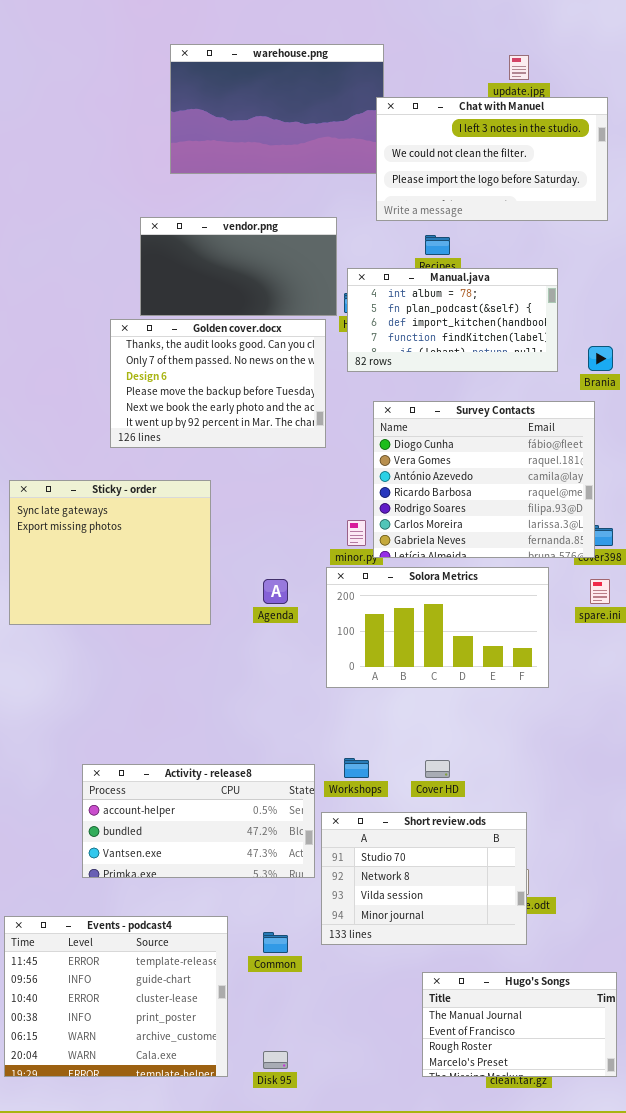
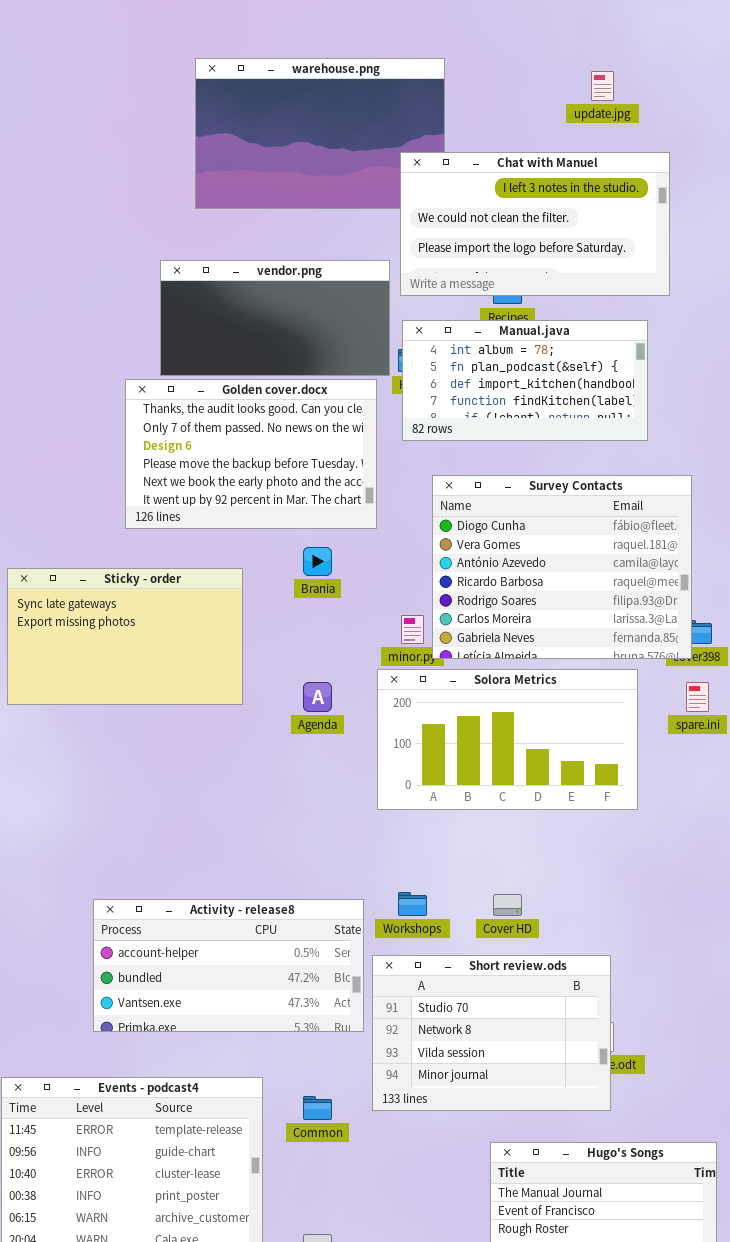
Chat with Manuel: [376,97,608,221] -> [400,152,670,296], moved
Brania: [588,346,613,371] -> [303,547,332,576], moved
Sticky - order: [9,480,211,625] -> [7,568,243,705], resized

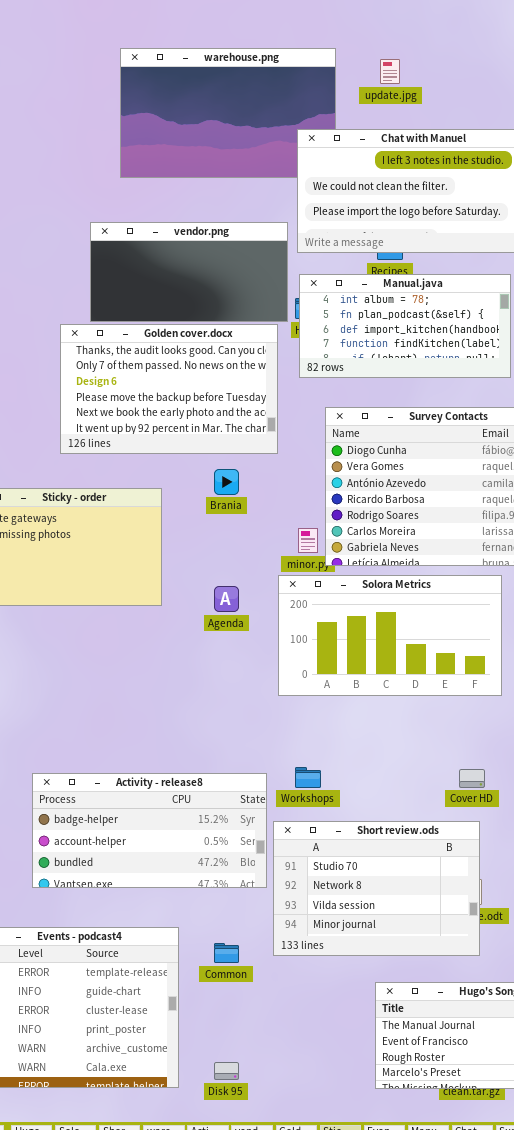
update.jpg: [591,71,614,101] -> [380,59,400,84], moved
Cover HD: [493,894,522,916] -> [459,769,485,788], moved
Activity - release8: [93,899,364,1032] -> [32,773,267,888], scrolled up 1 row

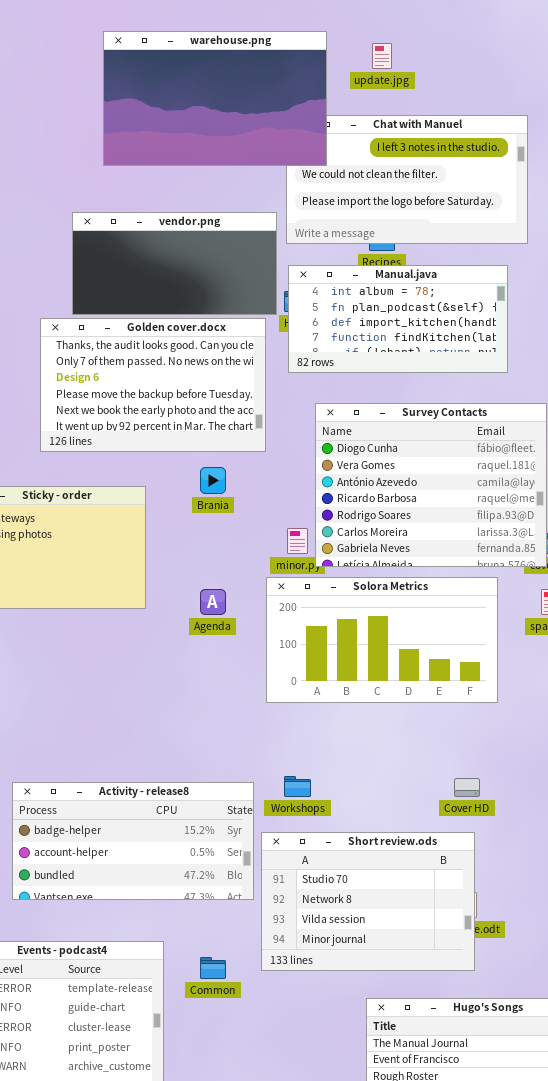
warehouse.png: [120,48,336,178] -> [103,31,327,166], raised

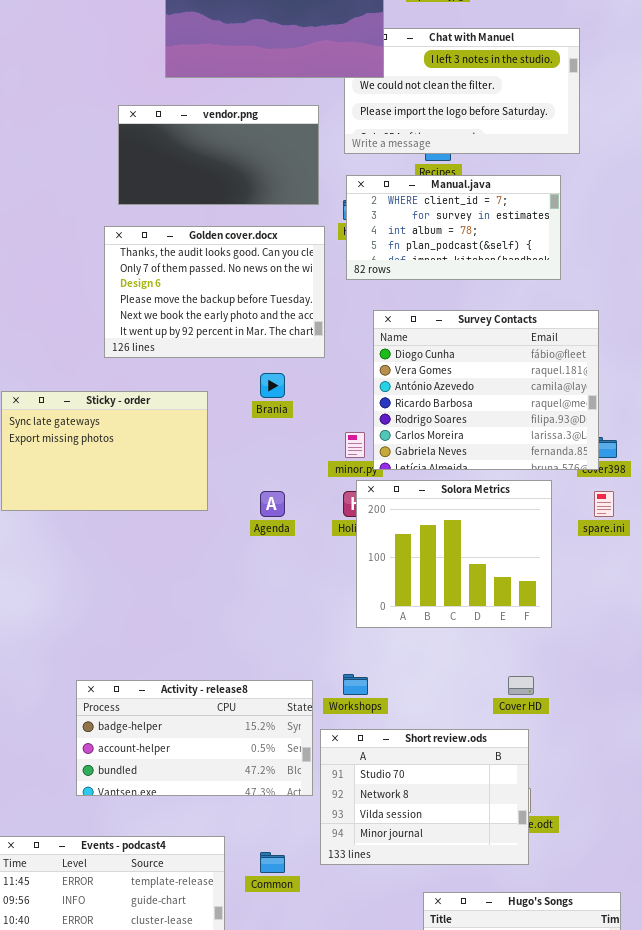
vendor.png: [72,212,277,315] -> [118,105,319,205], moved
Manual.java: [288,265,508,373] -> [346,175,561,280], scrolled up 2 rows
Solora Metrics: [266,577,498,703] -> [356,480,552,628], resized

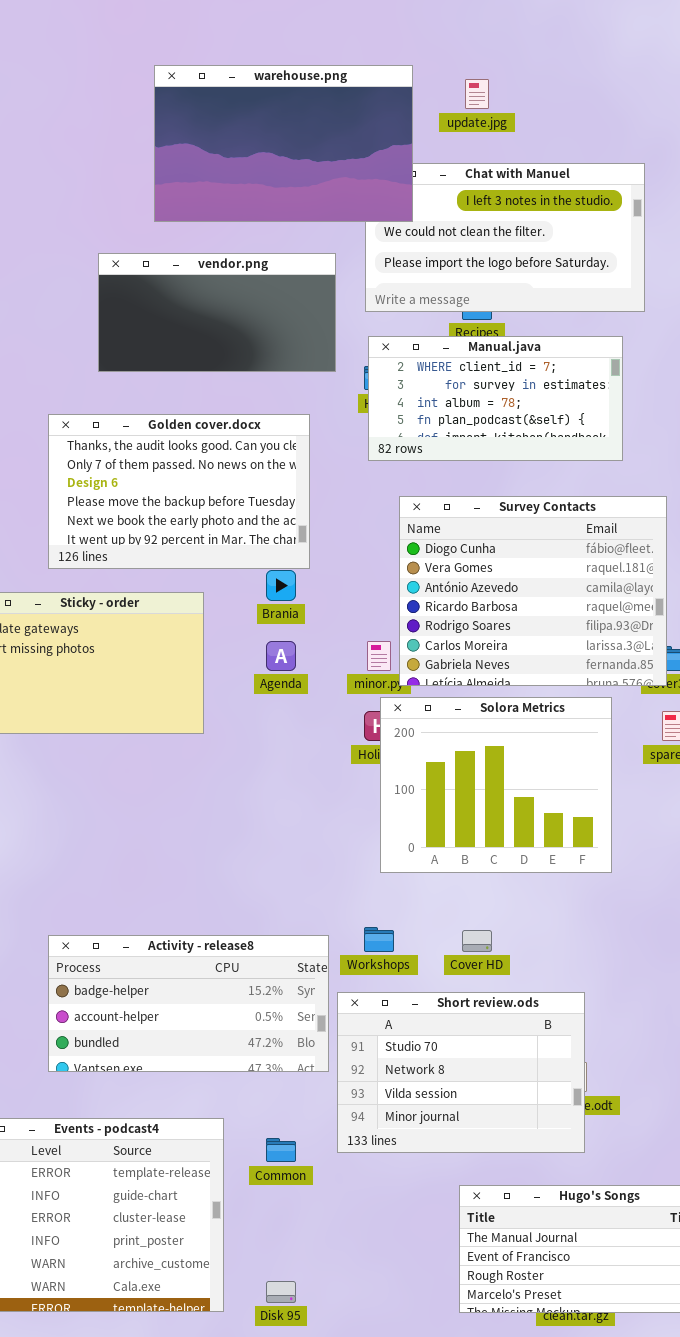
Golden cover.docx: [104,226,325,358] -> [48,414,310,569], moved
Agenda: [260,491,285,517] -> [266,641,296,671], moved
Cover HD: [508,676,534,695] -> [462,930,492,952], moved

